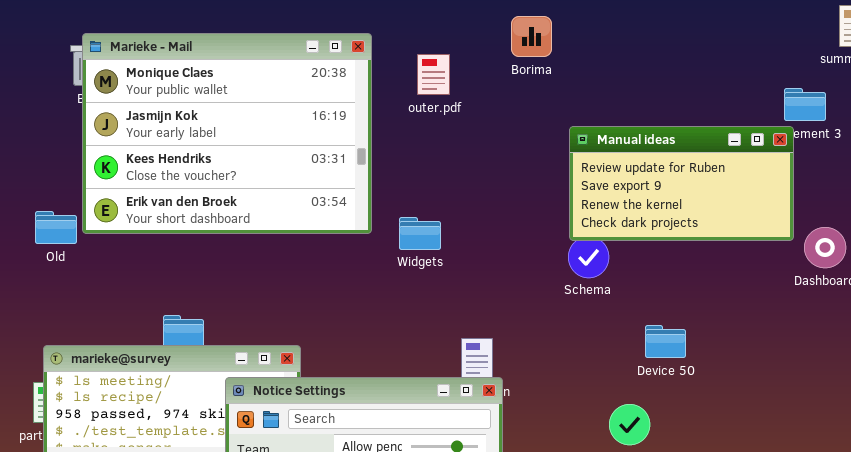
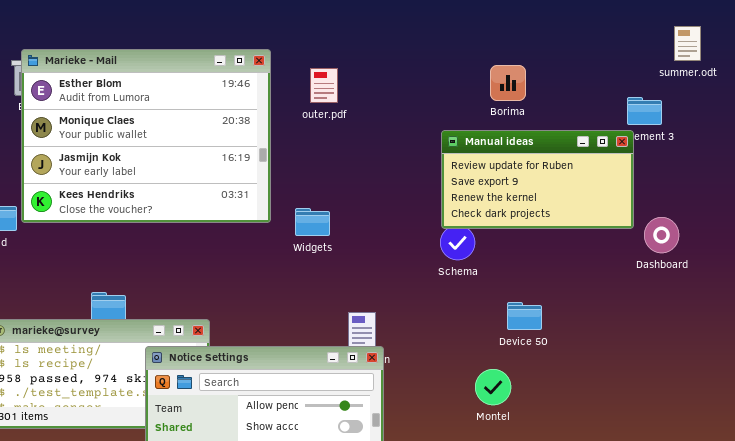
Borima: [511,16,552,57] -> [490,65,526,101], moved
Marieke - Mail: [82,33,372,234] -> [21,49,271,223], scrolled up 1 row

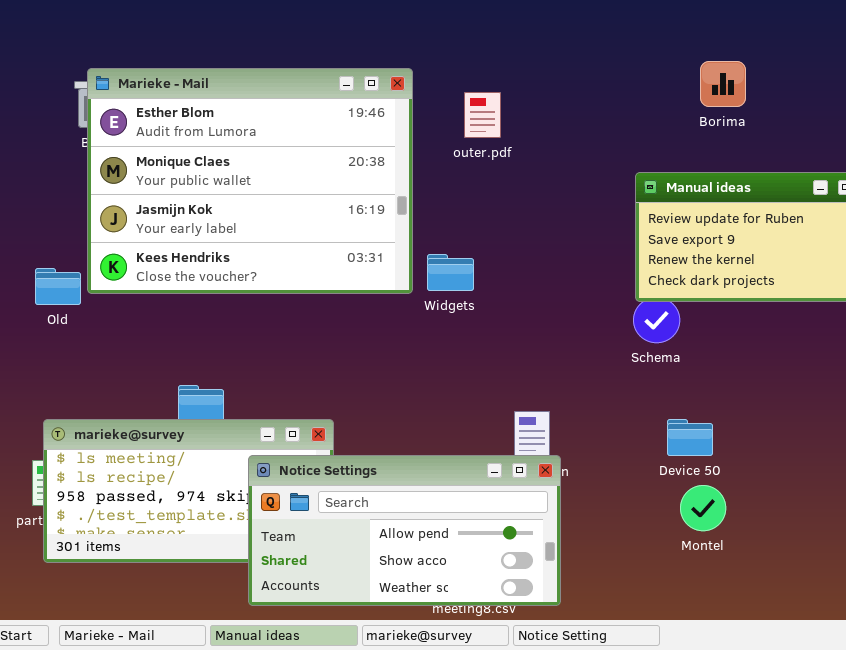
Borima: [490,65,526,101] -> [700,61,746,107], moved
Widgets: [295,208,330,236] -> [427,254,474,291], moved
Device 50: [507,302,542,330] -> [667,419,713,456], moved

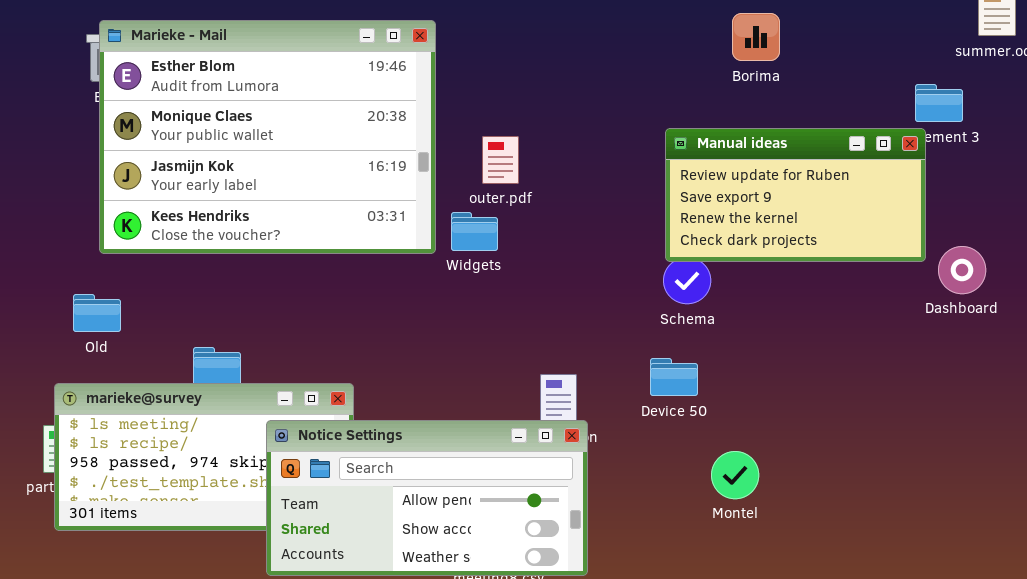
outer.pdf: [464,92,501,138] -> [482,136,519,184], moved
Old: [35,268,81,305] -> [73,294,121,332], moved
Device 50: [667,419,713,456] -> [650,358,698,396], moved

